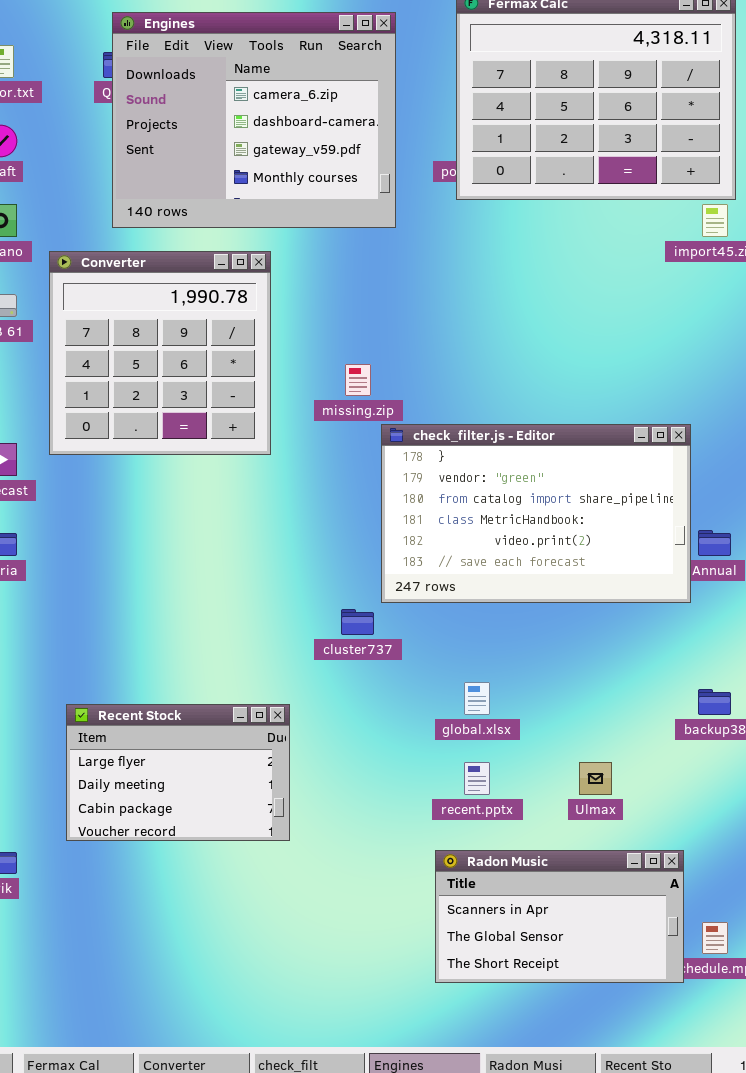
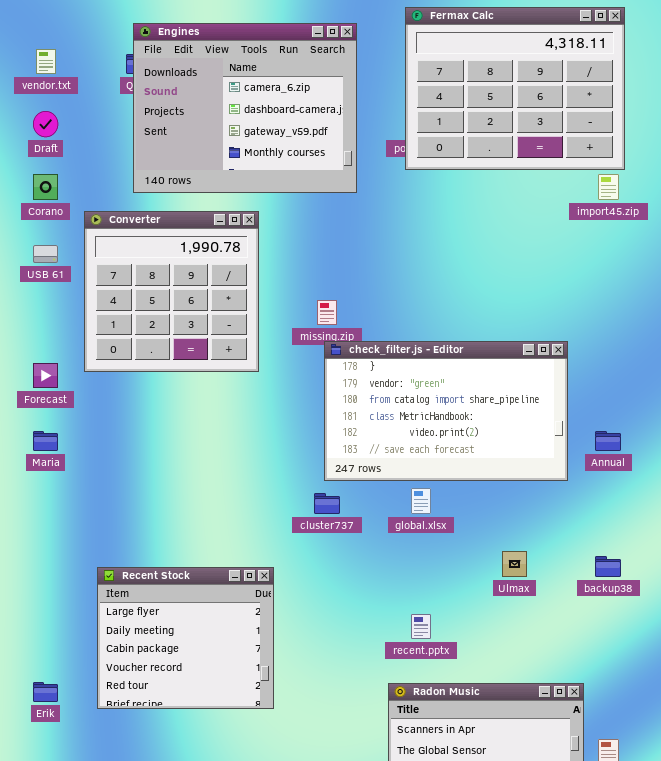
check_filter.js - Editor: [381,424,691,603] -> [324,341,568,481], moved
global.xlsx: [464,682,490,715] -> [411,488,431,514], moved
Recent Stock: [66,704,290,841] -> [97,567,274,709], resized
Ulmax: [579,762,612,795] -> [502,551,527,577], moved

